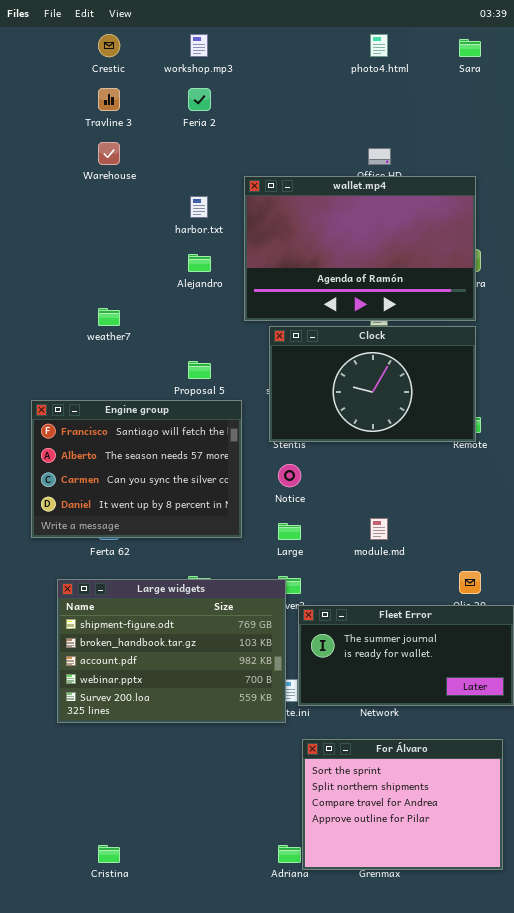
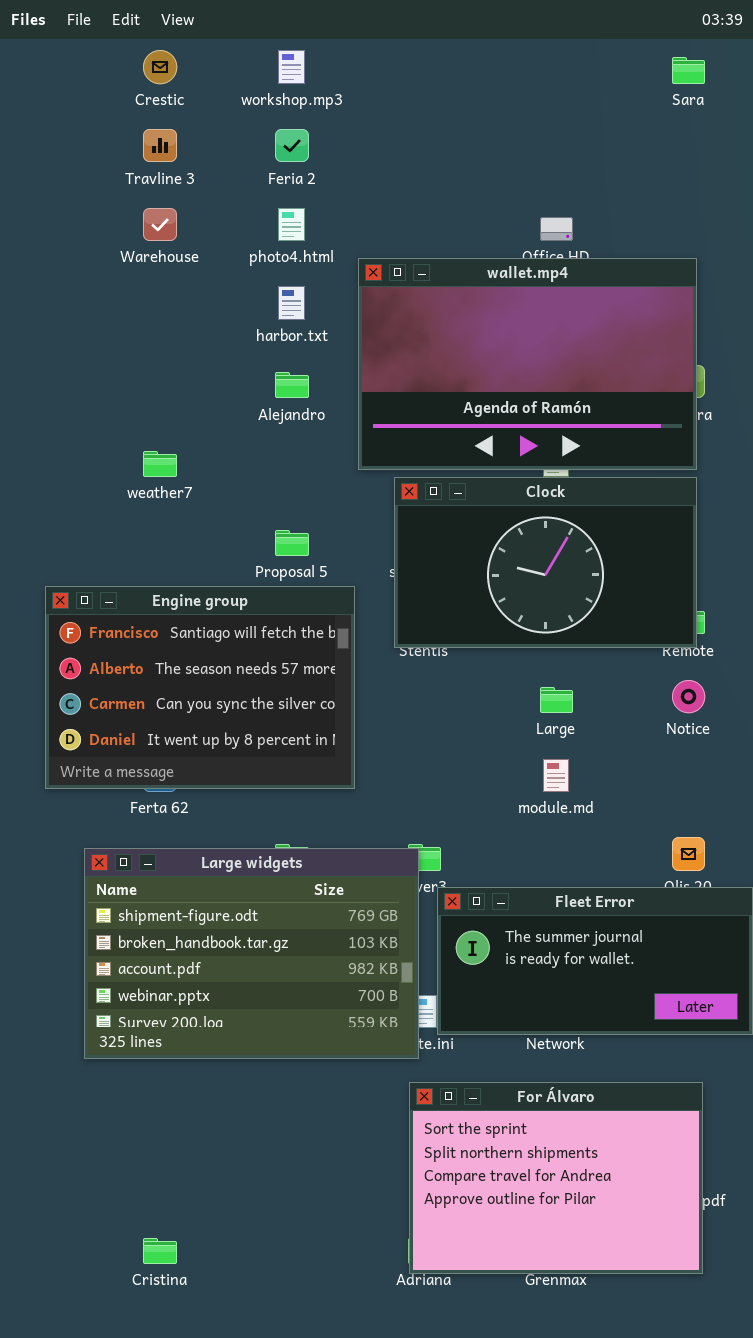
photo4.html: [370,34,388,57] -> [278,208,305,241], moved
Notice: [278,464,301,487] -> [672,680,705,713], moved
Large: [278,523,301,540] -> [540,687,573,713], moved
For Álvaro: [302,739,503,870] -> [409,1082,703,1274], moved

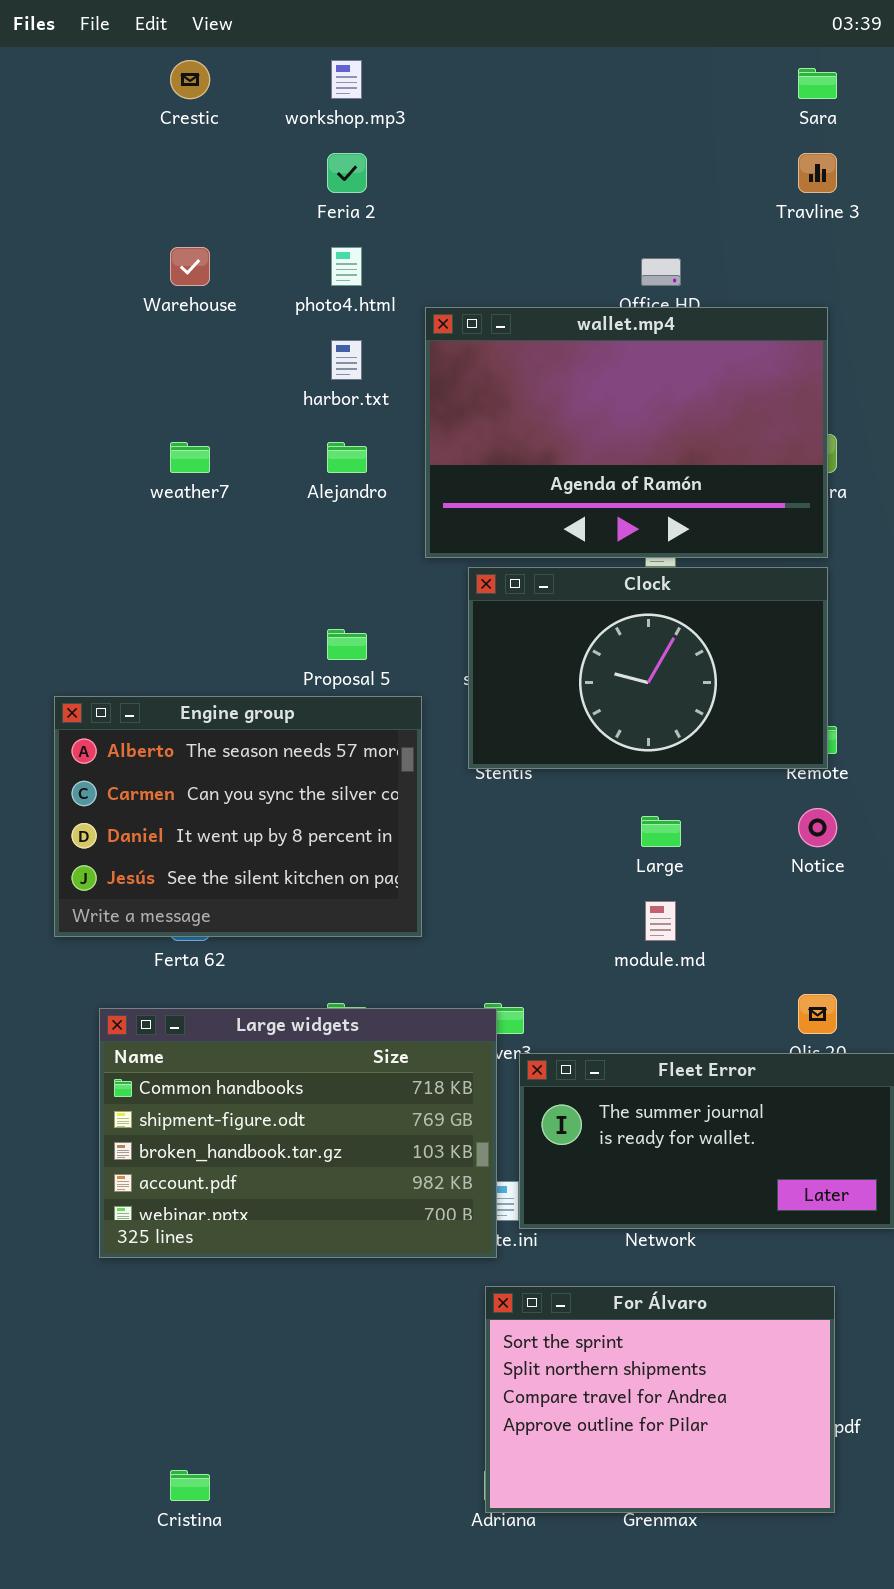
Travline 3: [143,129,177,162] -> [798,153,837,193], moved
weather7: [143,451,177,477] -> [170,442,210,473], moved
Engine group: [45,586,355,789] -> [54,696,422,937], scrolled down 1 row
Large widgets: [84,848,419,1059] -> [99,1008,497,1258], scrolled up 1 row

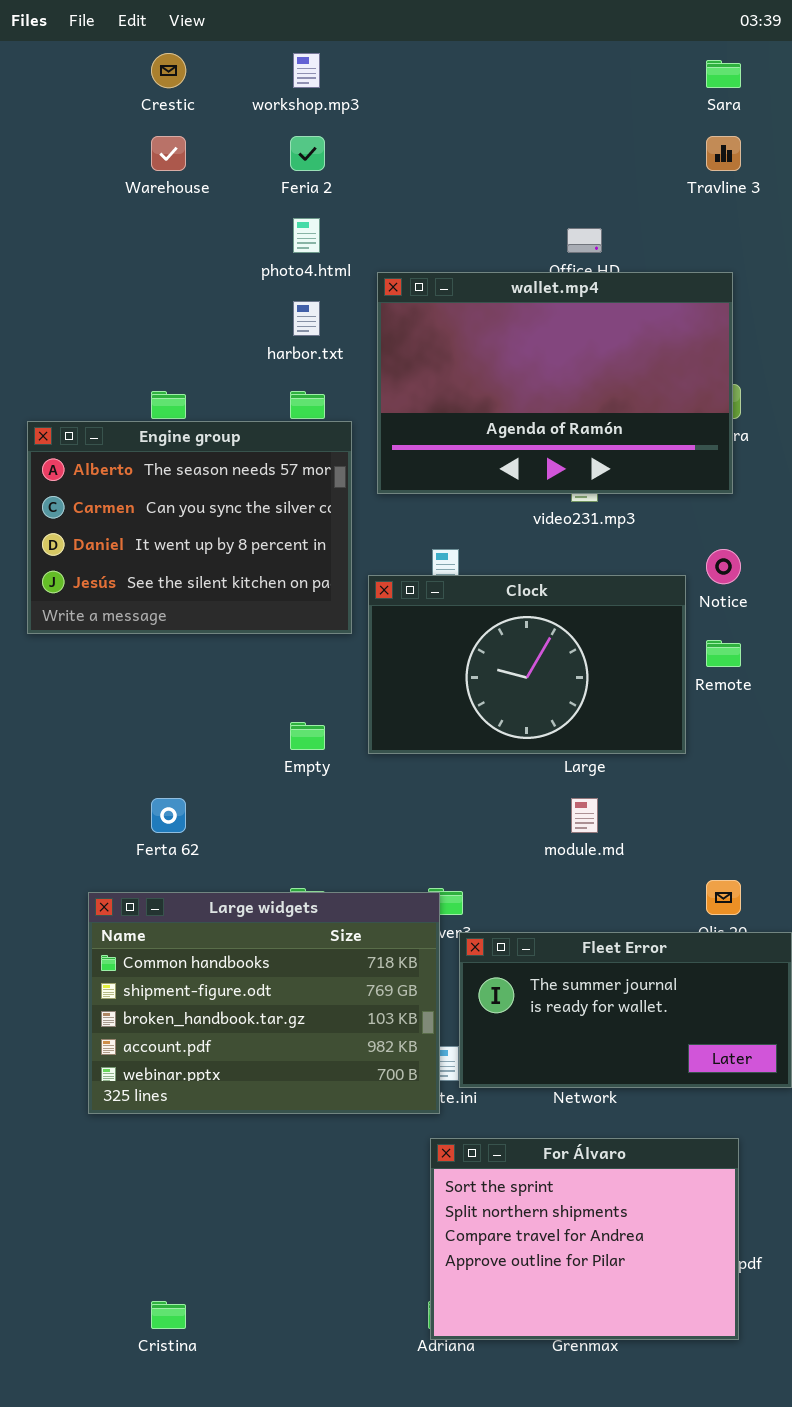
Warehouse: [170,247,210,286] -> [151,136,186,171], moved
Clock: [468,567,828,769] -> [368,575,686,754], moved
Engine group: [54,696,422,937] -> [27,421,352,634], moved
Notice: [798,808,837,847] -> [706,549,741,584], moved

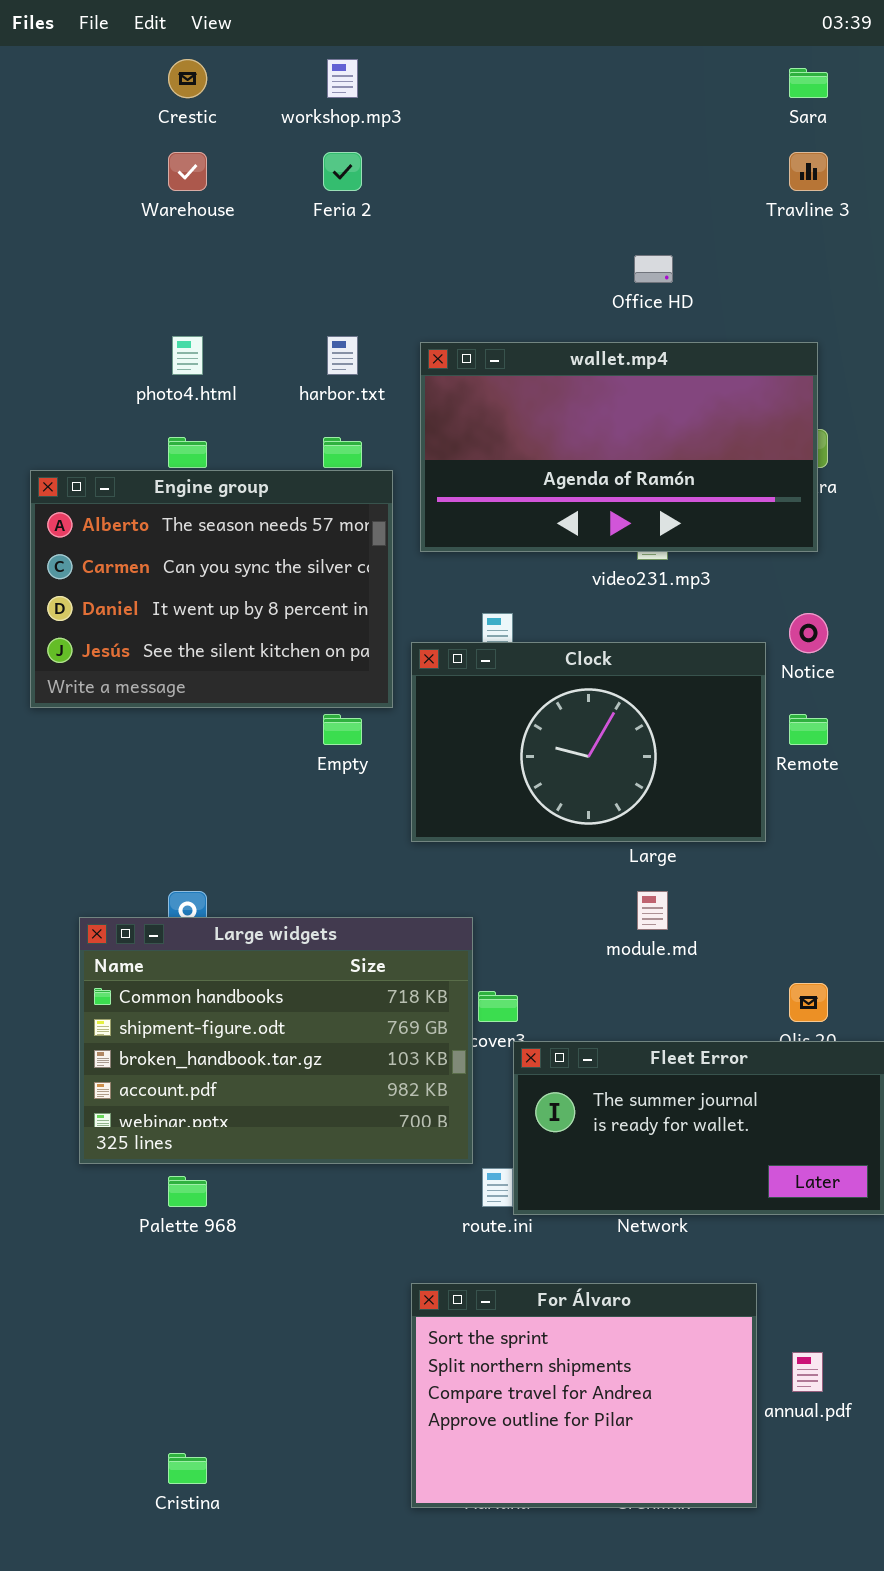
photo4.html: [293,218,320,253] -> [172,336,203,375], moved
wallet.mp4: [377,272,733,494] -> [420,342,818,552], resized
Empty: [290,722,325,750] -> [323,714,362,745], moved
Large widgets: [88,892,440,1114] -> [79,917,473,1164], moved
For Álvaro: [430,1138,739,1340] -> [411,1283,757,1508], moved

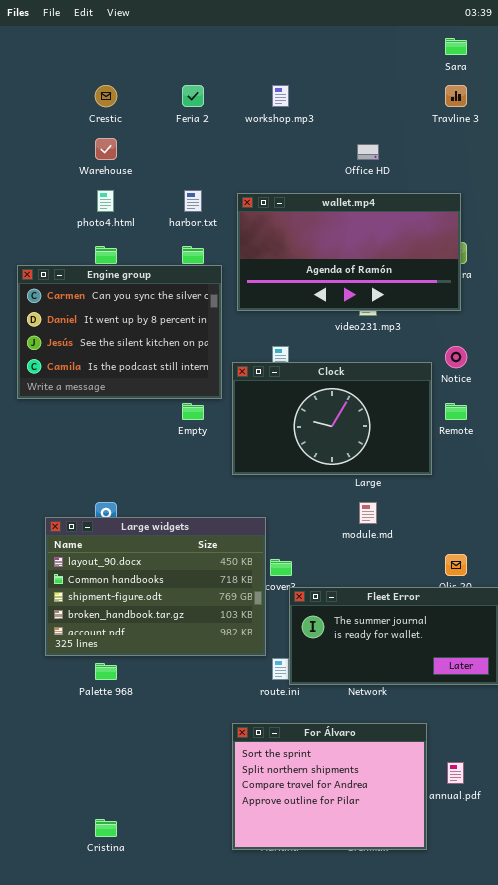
Crestic: [168,59,207,98] -> [95,85,117,107], moved
workshop.mp3: [327,59,358,98] -> [272,85,289,107], moved
Warehouse: [168,152,207,191] -> [95,138,117,160], moved
Engine group: [30,470,393,708] -> [17,265,222,399], scrolled down 1 row
Large widgets: [79,917,473,1164] -> [45,517,266,656], scrolled up 1 row

